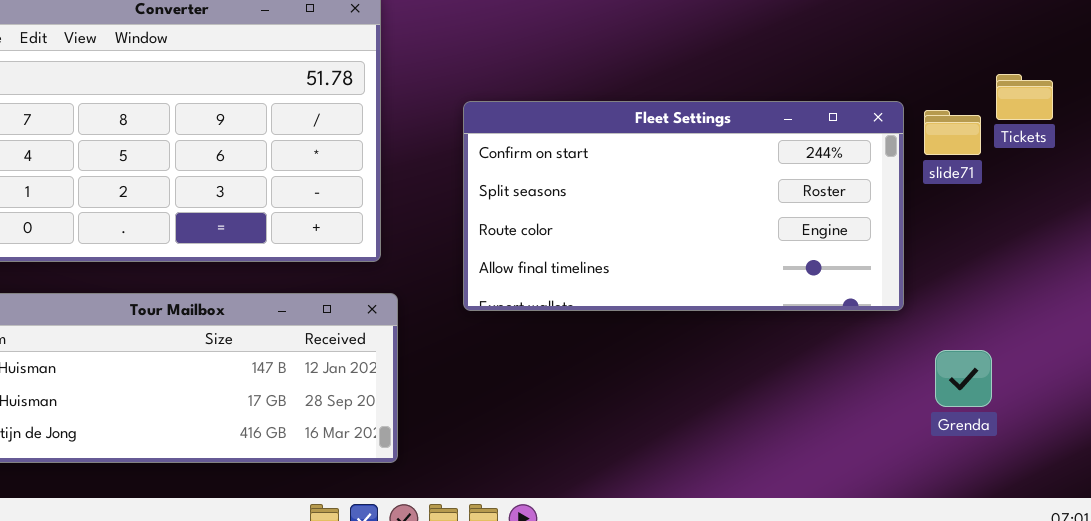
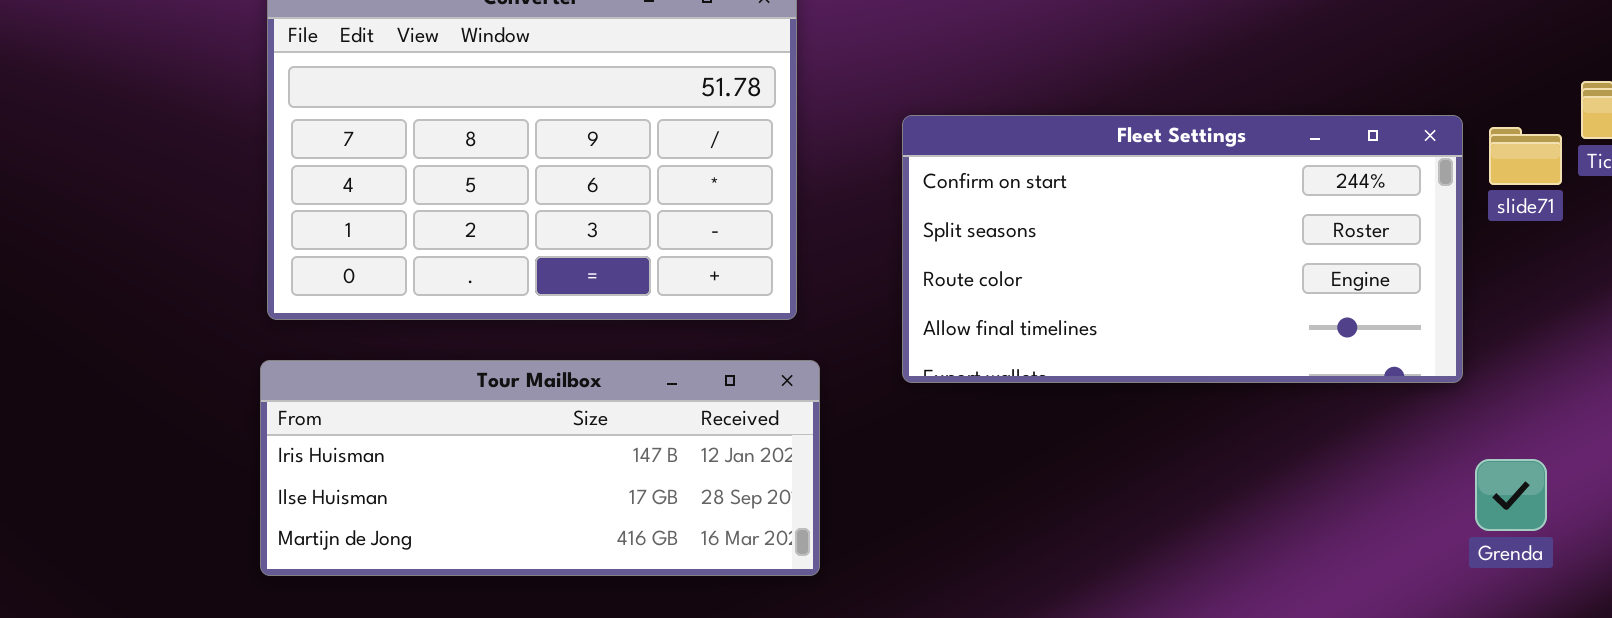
Grenda: [935,350,992,407] -> [1475,459,1547,531], moved

